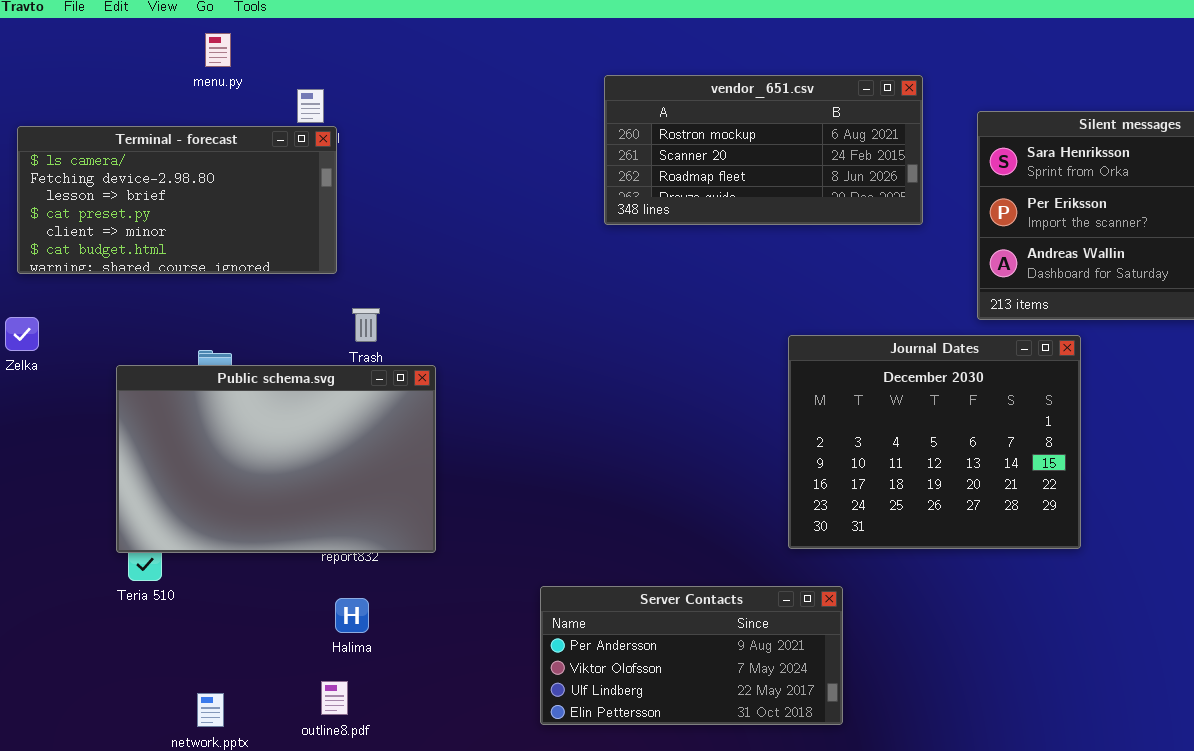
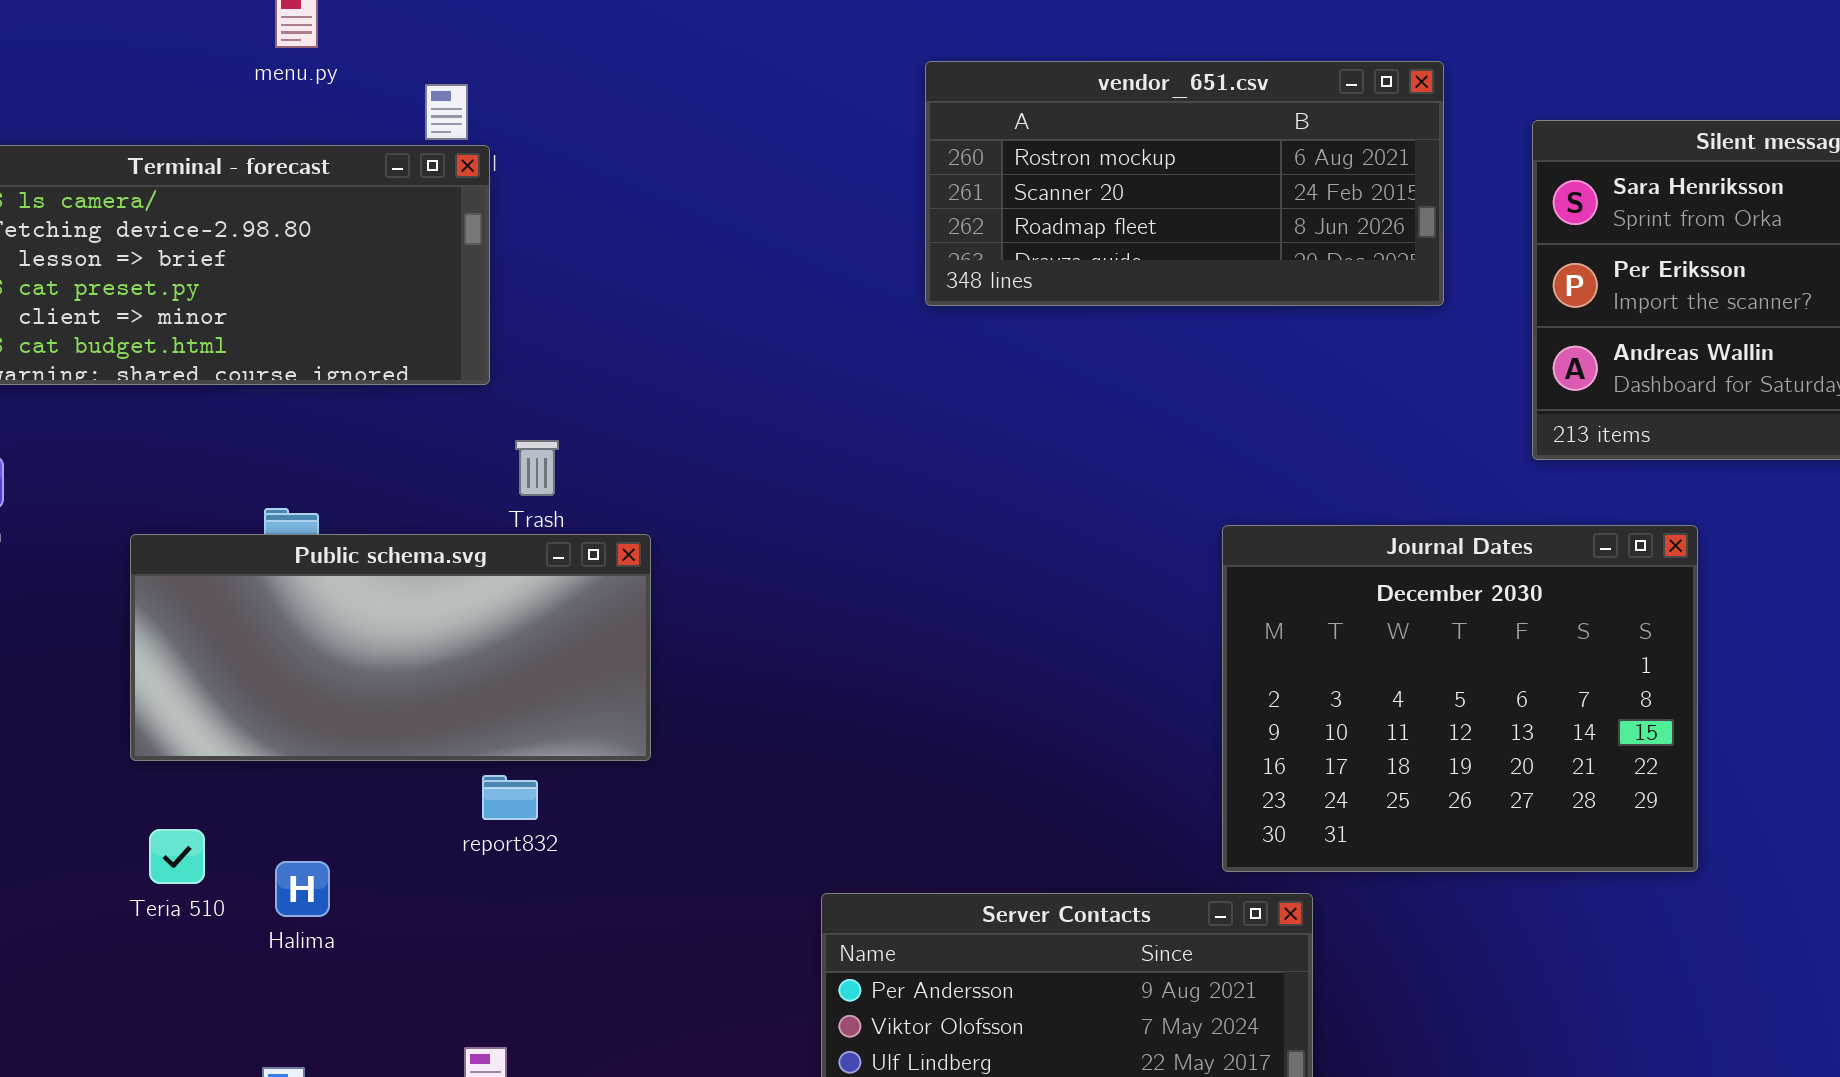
Journal Dates: [788,335,1081,549] -> [1222,525,1698,872], moved
Public schema.svg: [116,365,436,553] -> [130,534,651,761], resized
Halima: [335,598,369,633] -> [275,861,330,917], moved

